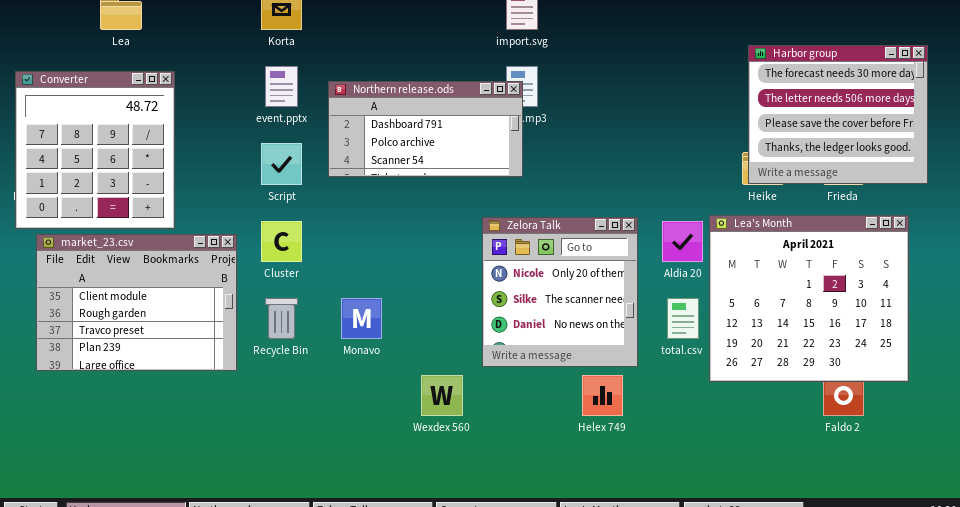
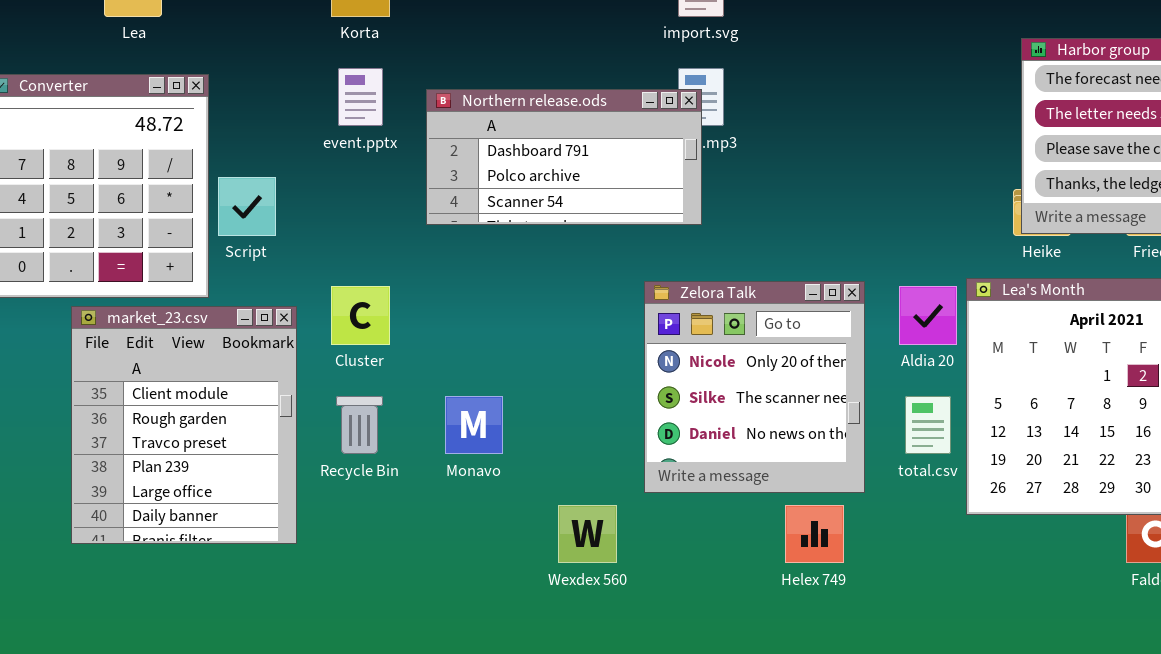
Script: [261,143,302,185] -> [218,177,276,236], moved
market_23.csv: [36,234,237,371] -> [71,306,297,544], resized

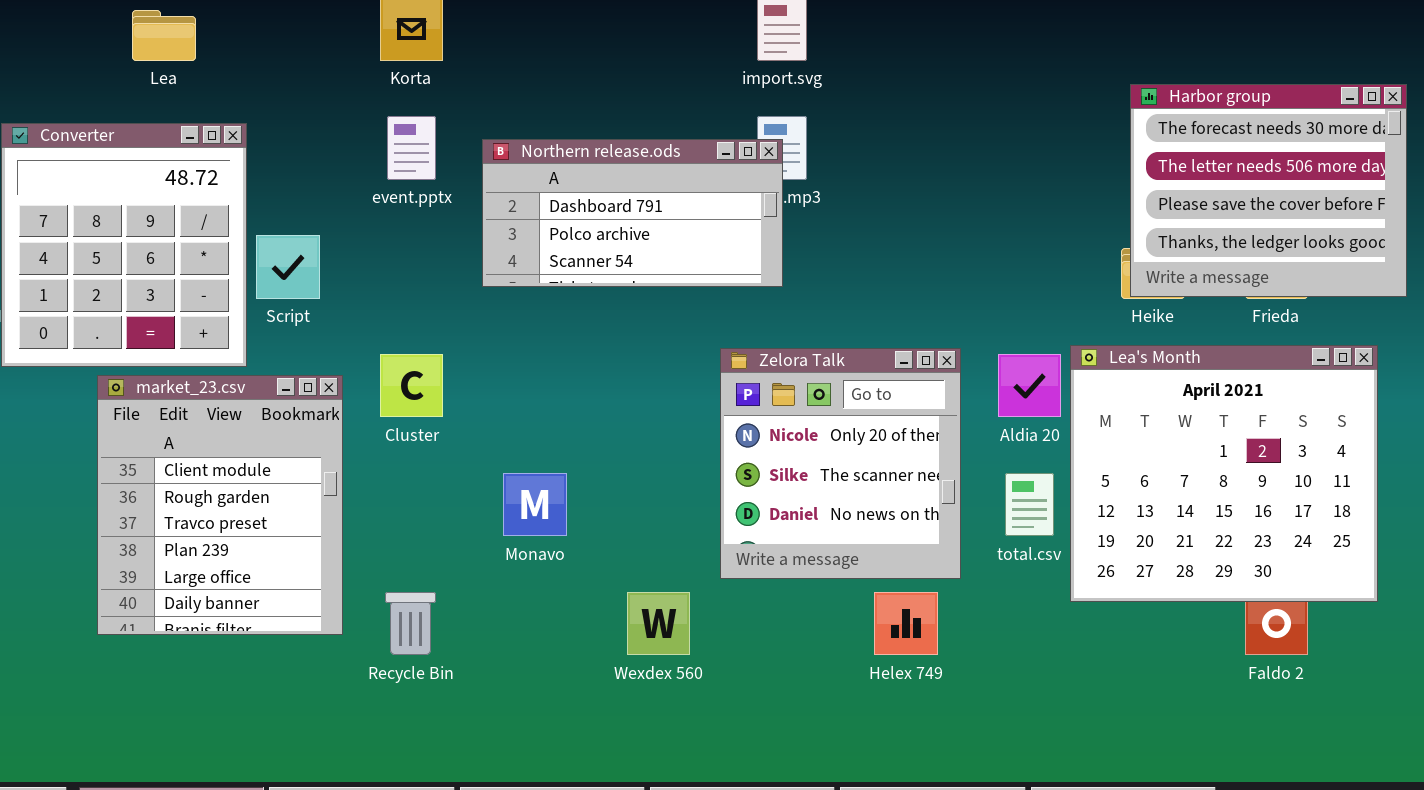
Recycle Bin: [336,396,383,454] -> [385,592,436,655], moved

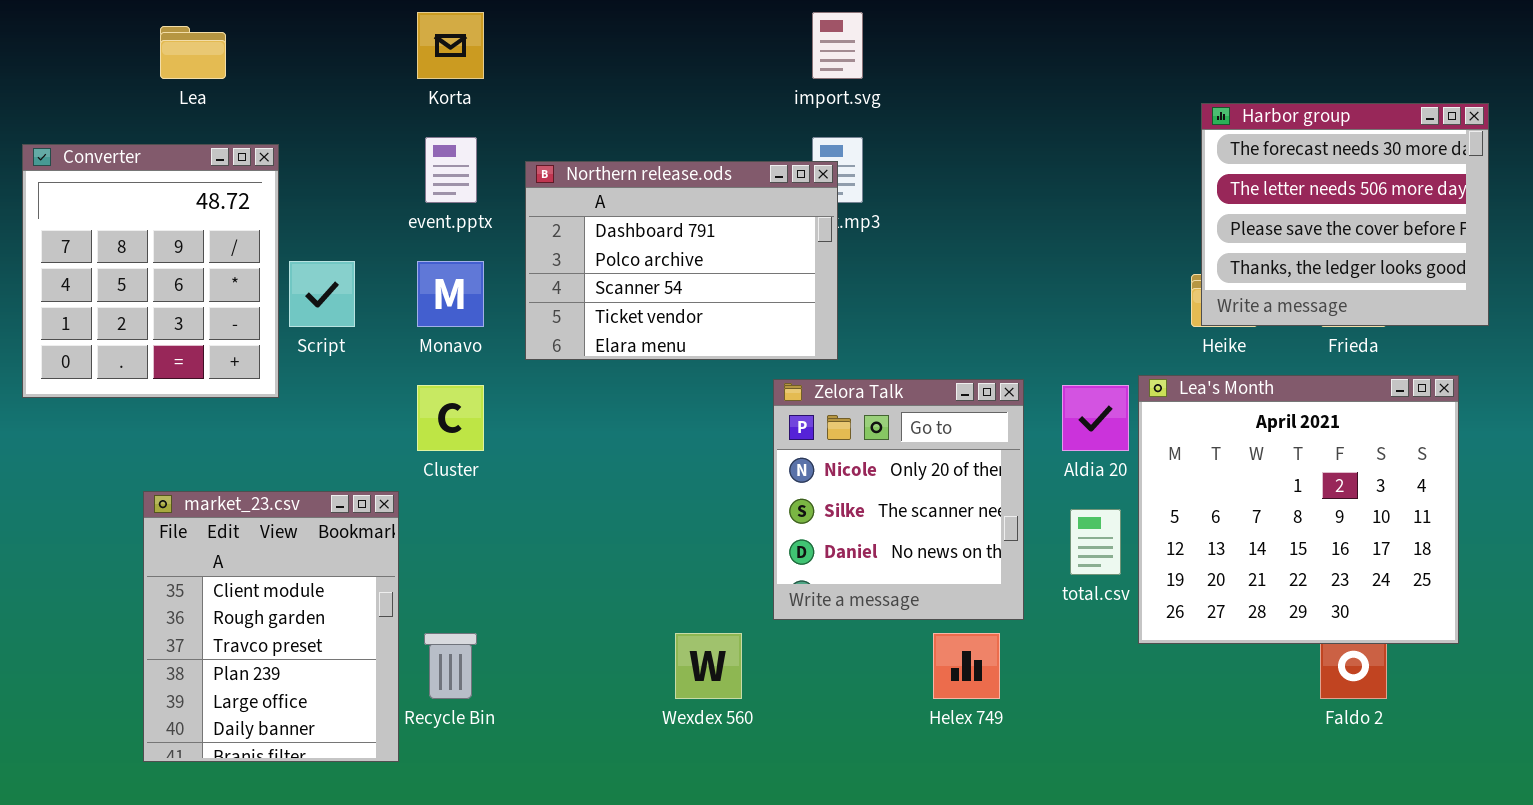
Northern release.ods: [482,139,783,287] -> [525,161,838,360], resized
market_23.csv: [97,375,343,635] -> [143,491,399,762], moved
Monavo: [503,473,567,536] -> [417,261,484,327], moved

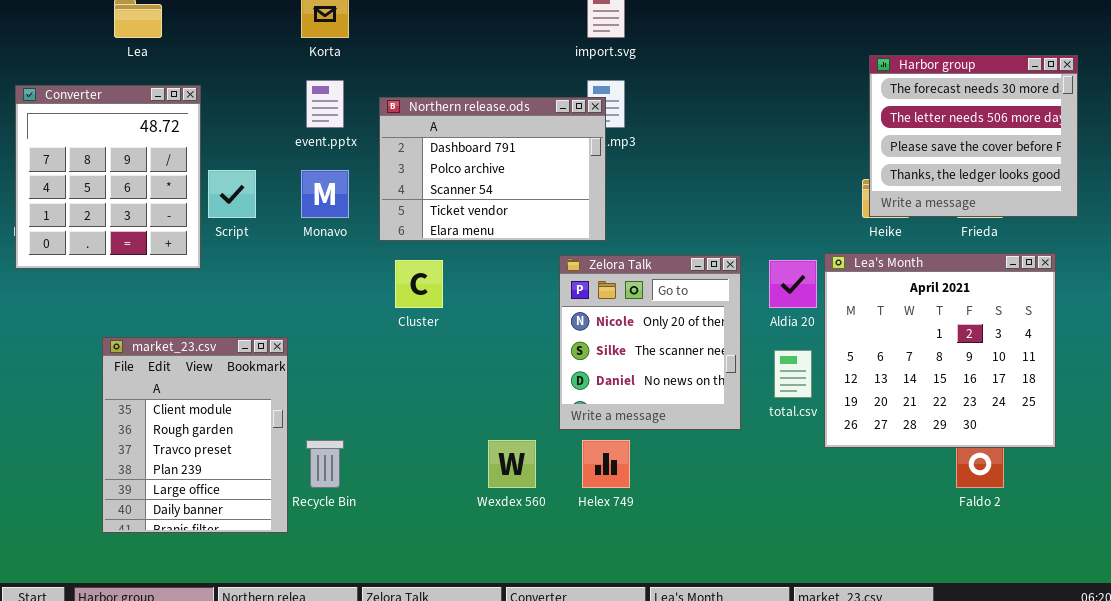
Cluster: [417,385,484,451] -> [395,260,443,308], moved
Helex 749: [933,633,1000,699] -> [582,440,630,488], moved

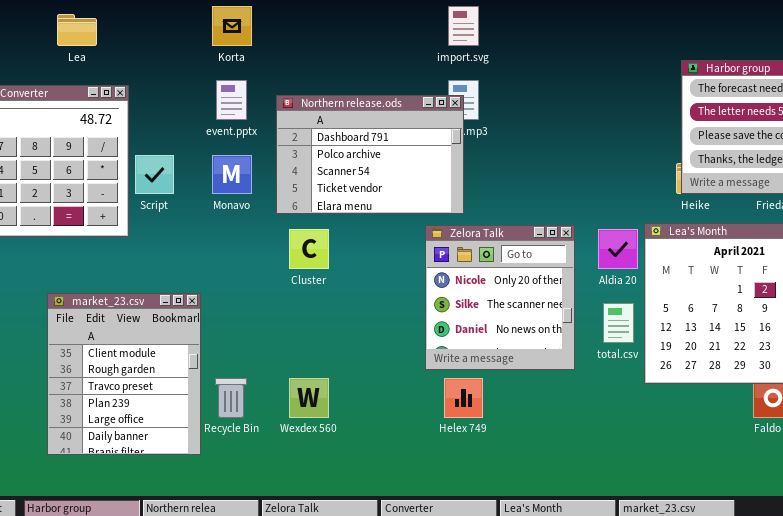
Wexdex 560: [488,440,536,488] -> [289,378,329,418], moved

